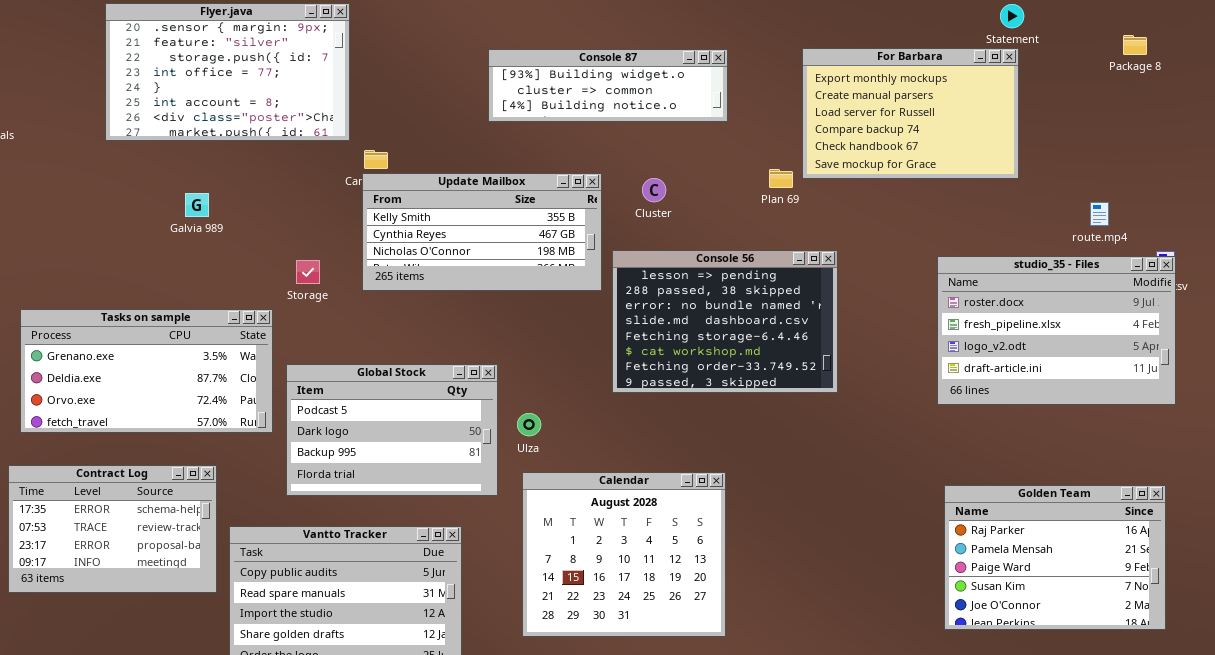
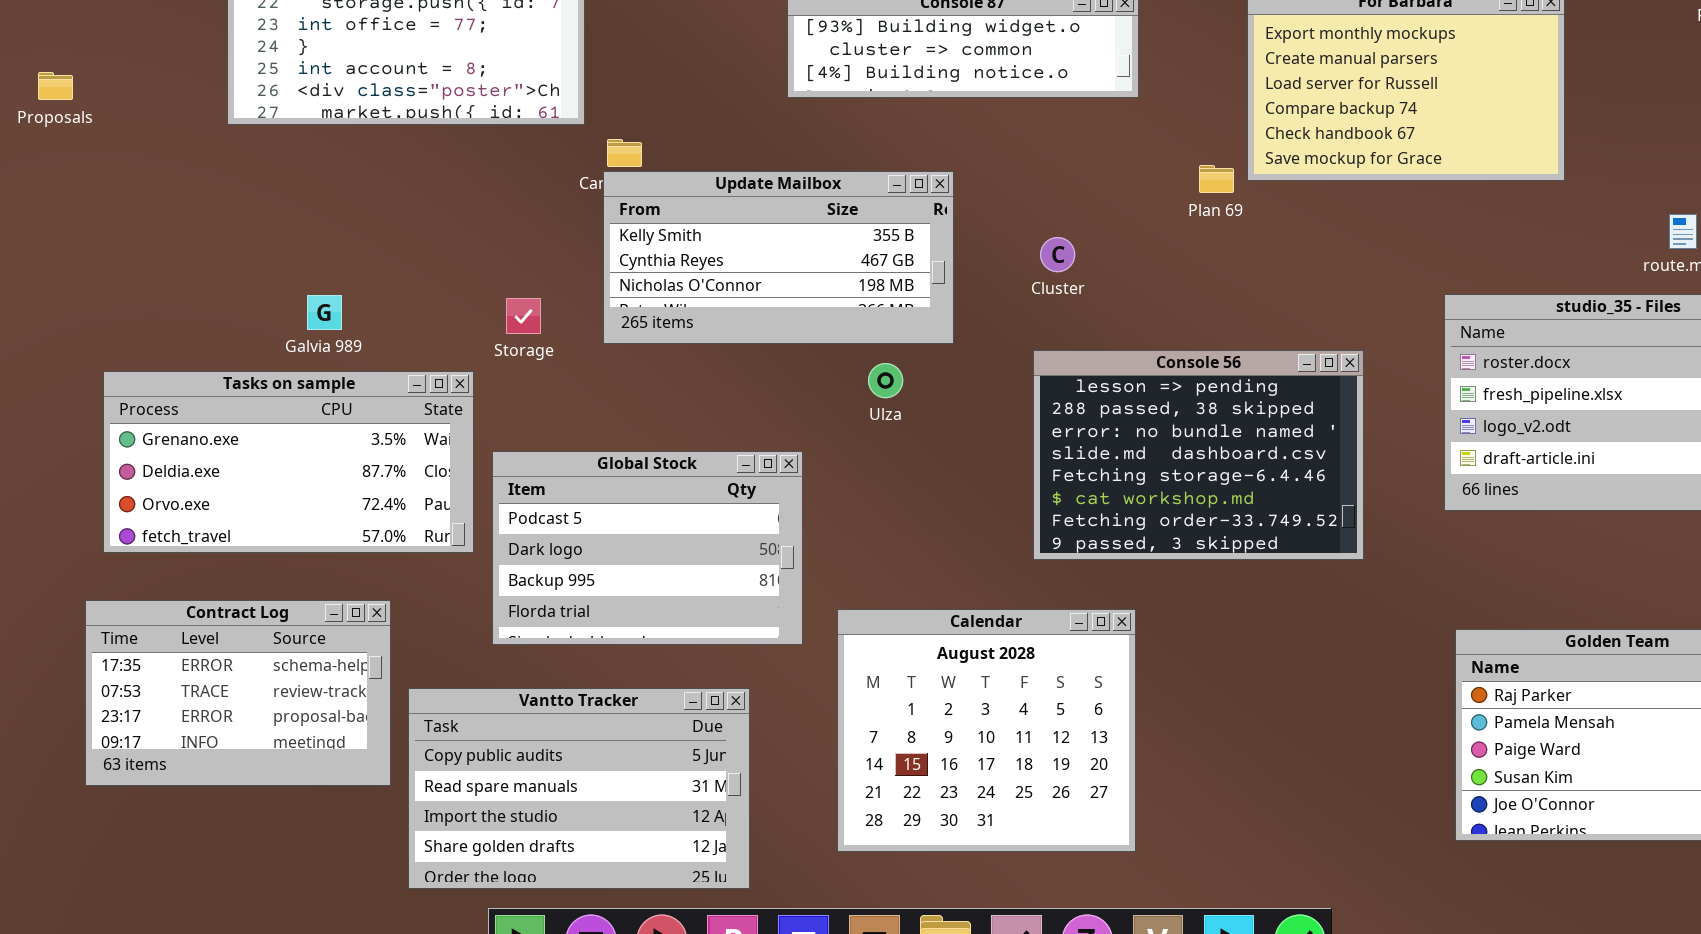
Cluster: [642,178,666,202] -> [1040,237,1075,272], moved
Galvia 989: [185,193,209,217] -> [307,295,342,330], moved
Console 56: [612,250,838,393] -> [1033,350,1364,560], moved
Ulza: [517,413,541,436] -> [868,363,903,398], moved

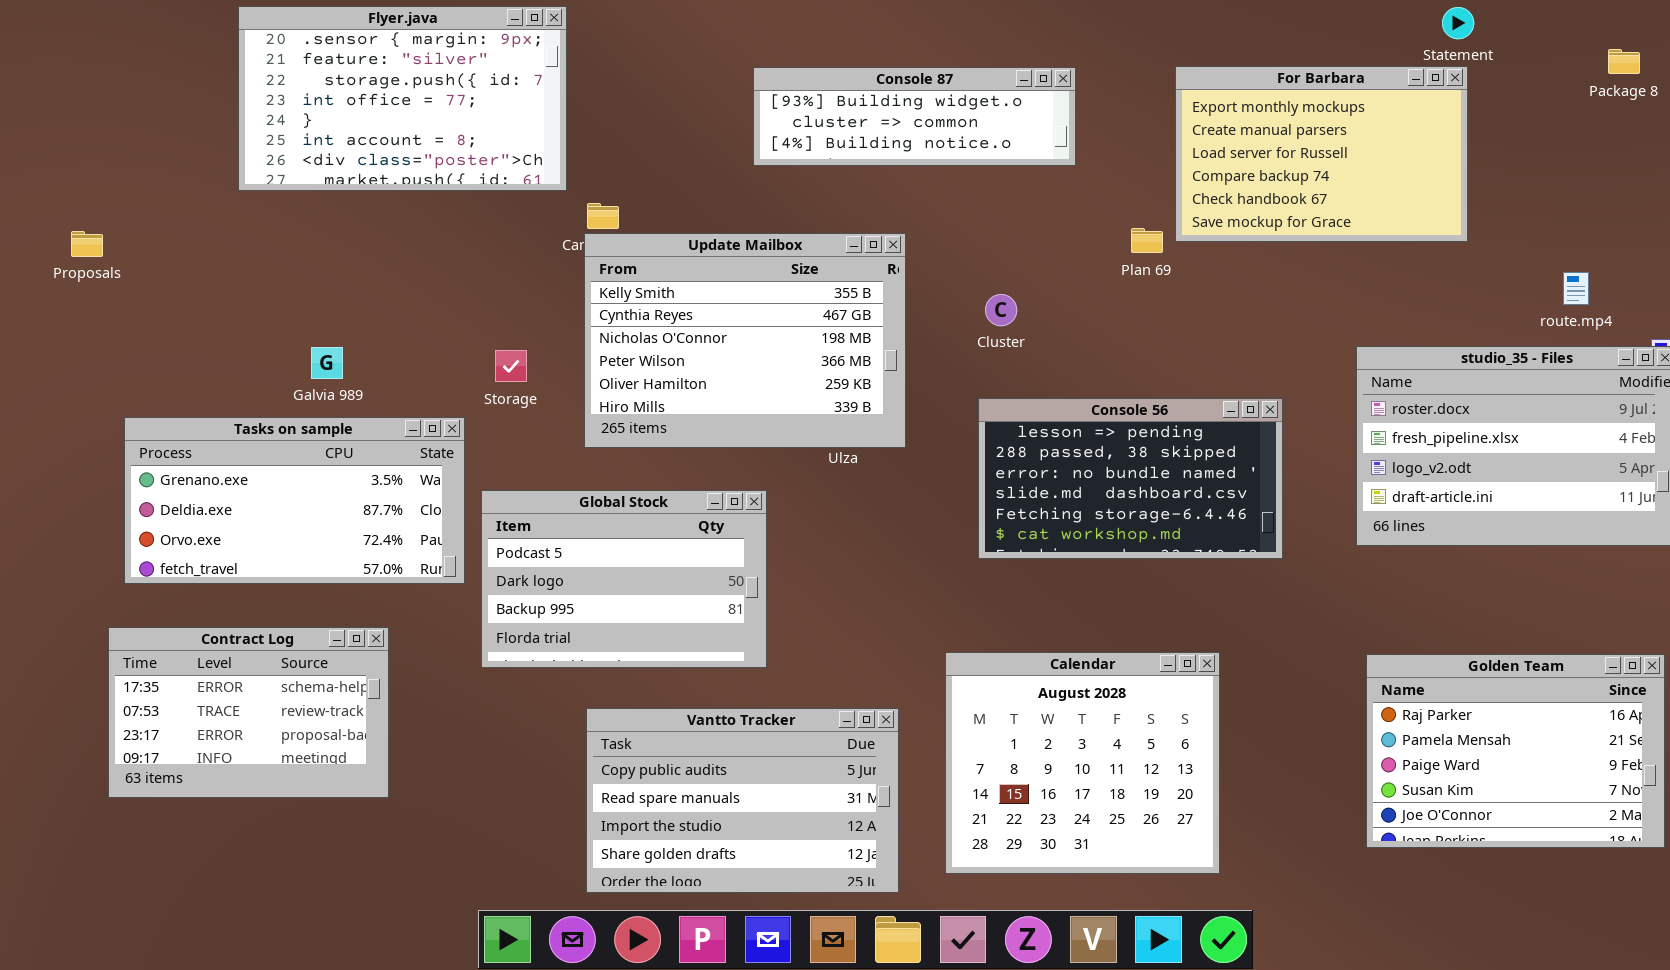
Proposals: [38,72,73,100] -> [71,231,103,257], moved
Update Mailbox: [603,171,954,344] -> [584,233,906,448], resized
Console 56: [1033,350,1364,560] -> [978,398,1283,559], resized
Calendar: [837,609,1136,852] -> [945,652,1220,874], moved
Vantto Tracker: [408,688,750,889] -> [586,708,899,893], moved

